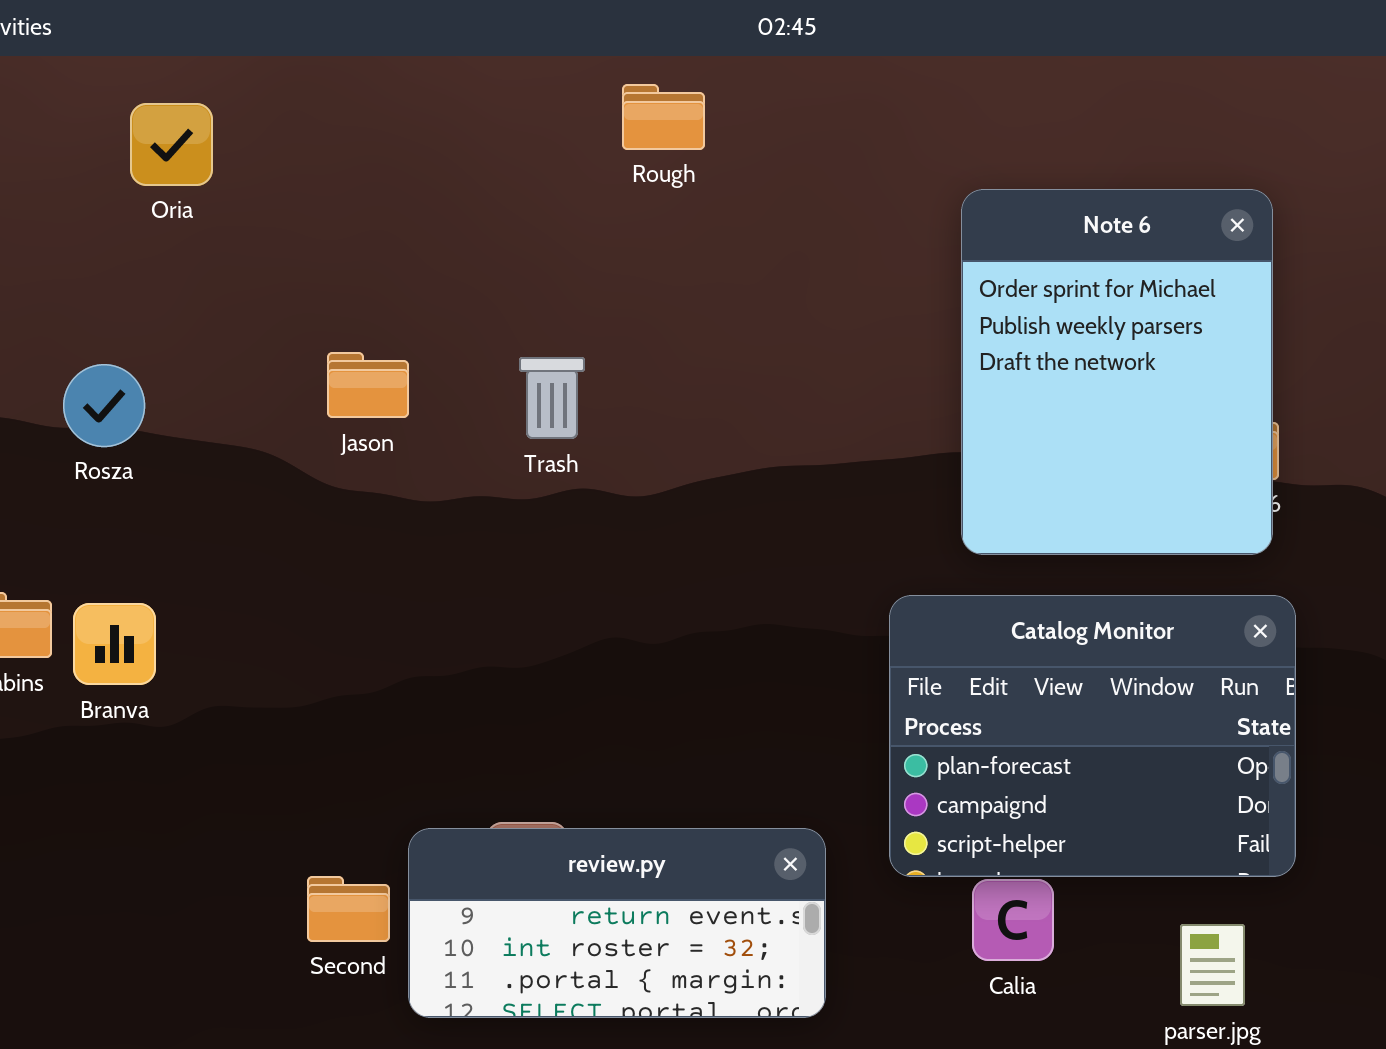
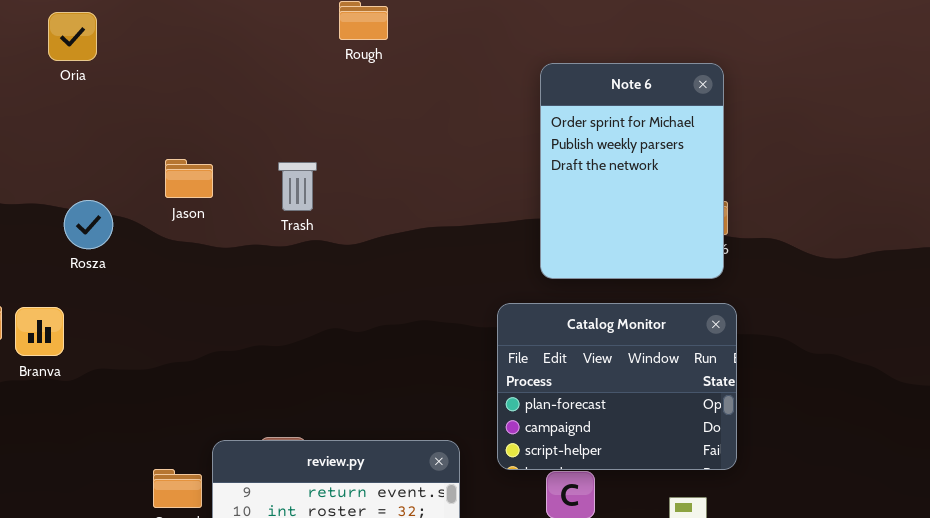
Rosza: [63,364,145,447] -> [64,200,113,249], moved

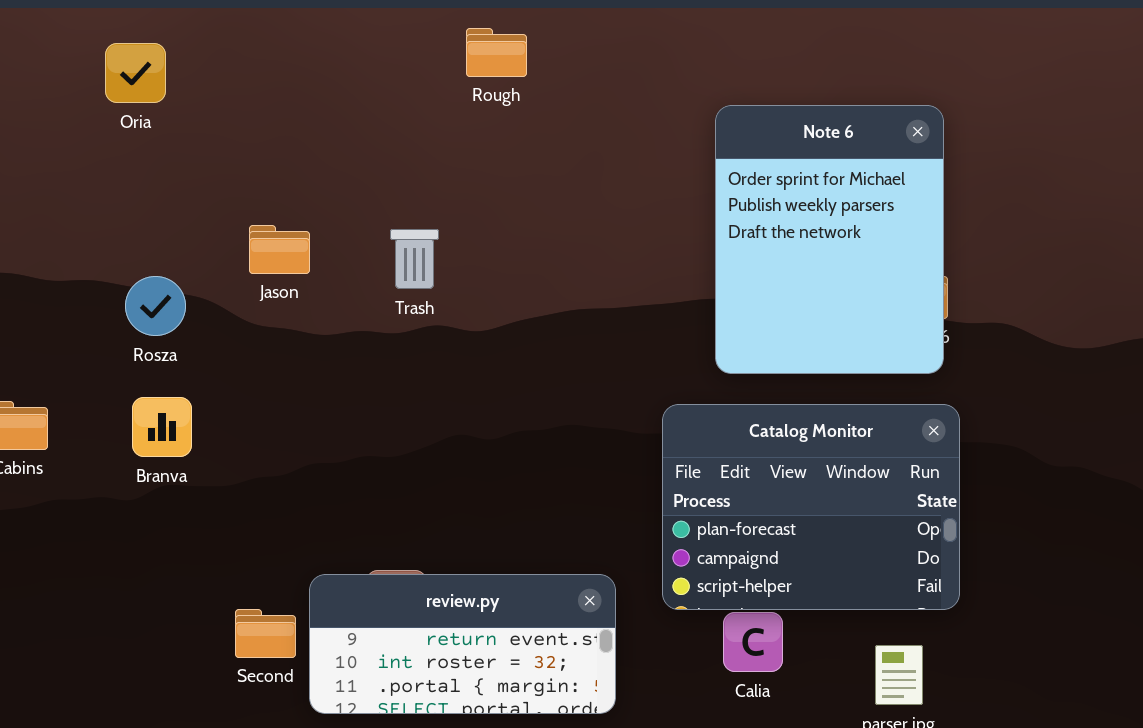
Branva: [15,307,64,356] -> [132,397,192,457], moved

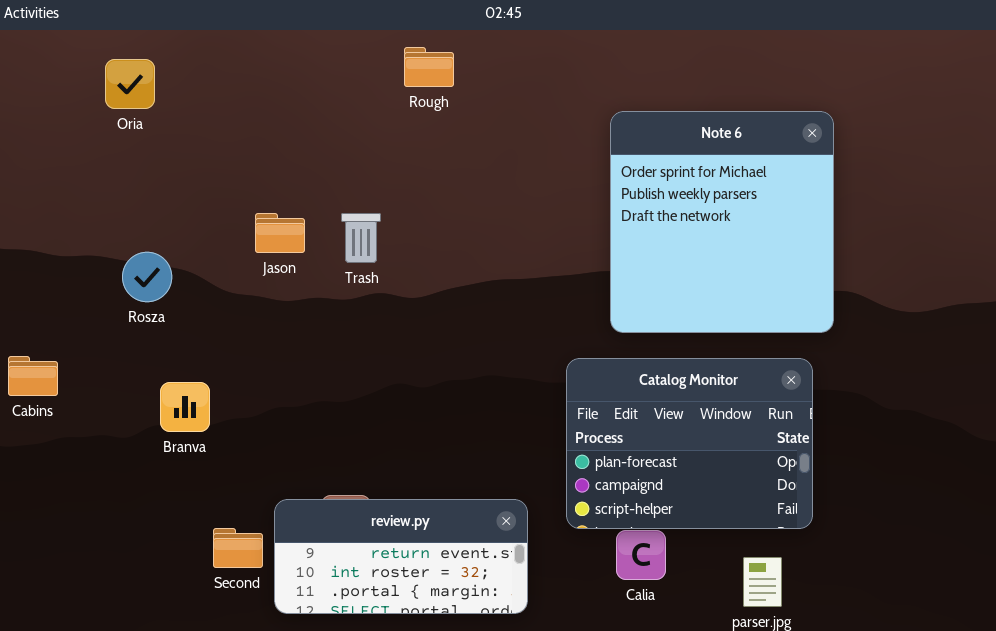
Note 6: [715,105,944,374] -> [610,111,834,333], resized
Jason: [249,225,310,274] -> [255,213,305,253], moved
Branva: [132,397,192,457] -> [160,382,210,432], moved

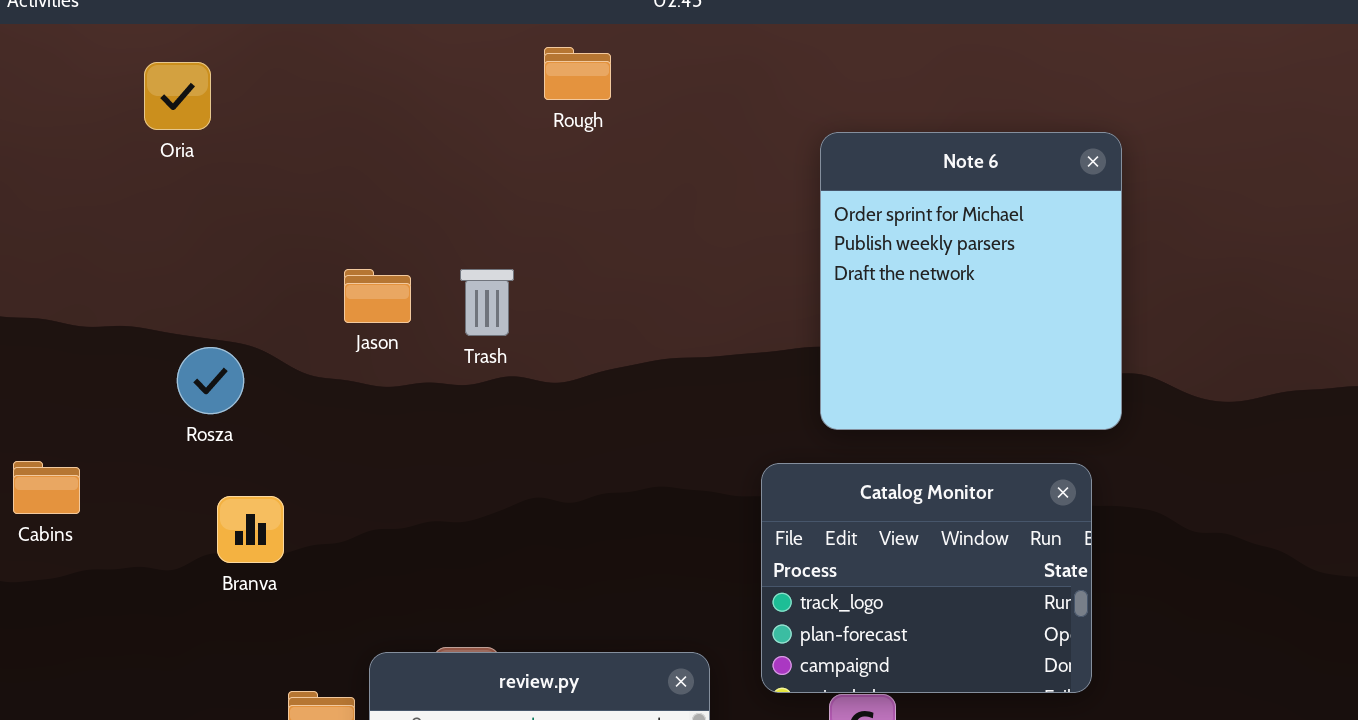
Rosza: [122,252,172,302] -> [177,347,244,414], moved
Catalog Monitor: [566,358,813,529] -> [761,463,1092,693], scrolled up 1 row

